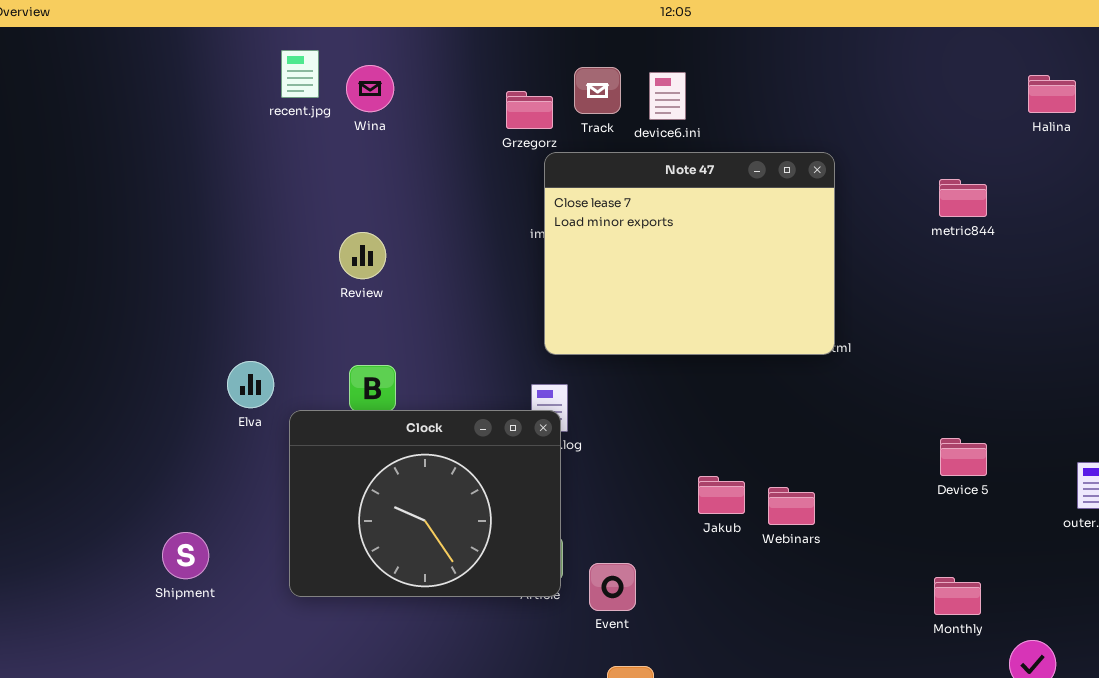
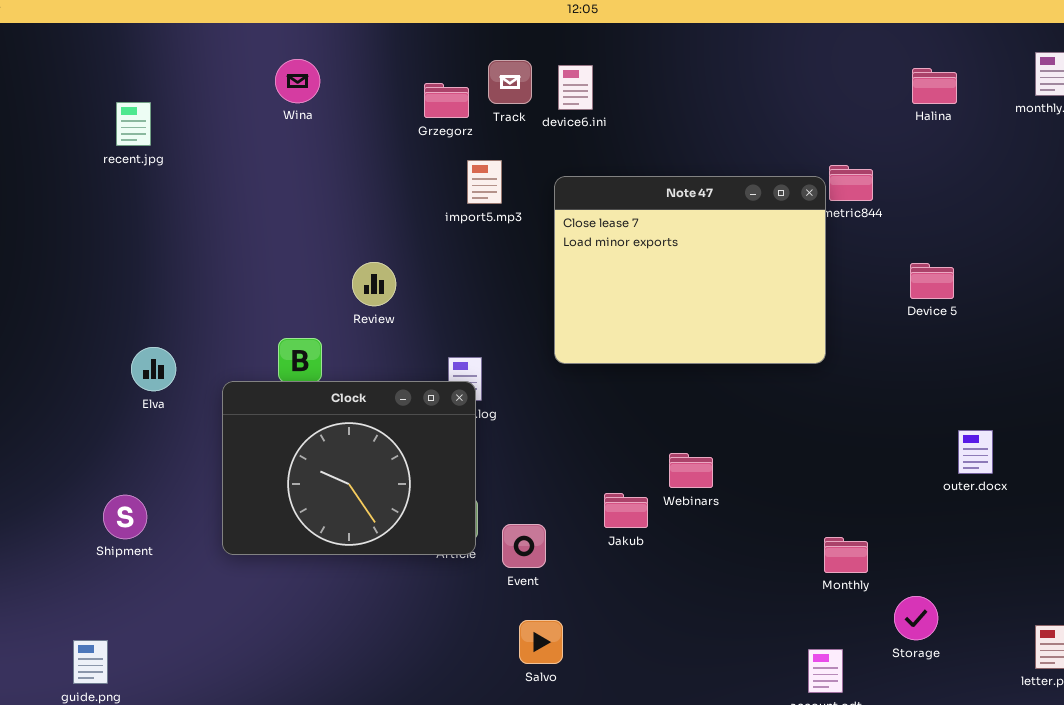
recent.jpg: [281,50,319,98] -> [116,102,151,146], moved
Note 47: [544,152,835,355] -> [554,176,826,364], moved
Review: [339,232,386,279] -> [352,262,396,306], moved
Elva: [227,361,274,408] -> [131,347,176,391], moved
Device 5: [940,438,987,476] -> [910,263,954,299], moved
Jakub: [698,476,745,514] -> [604,493,648,528], moved

